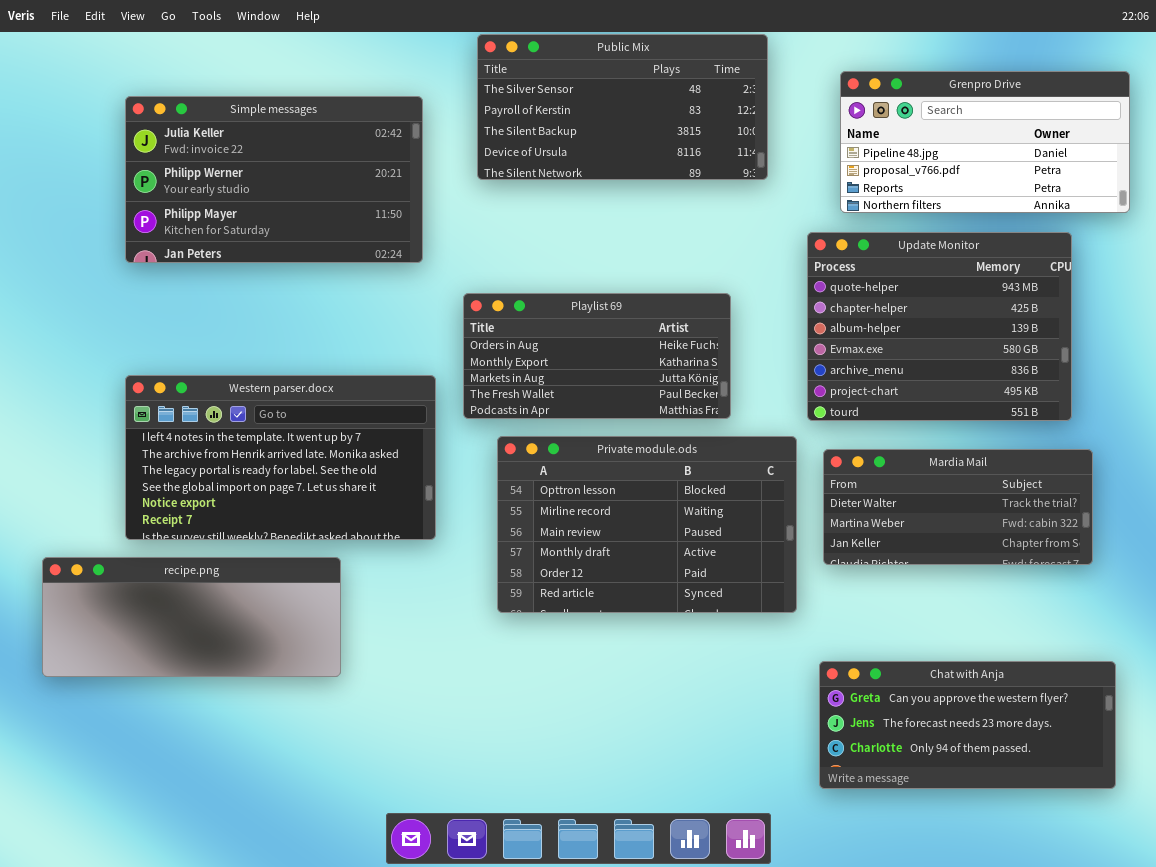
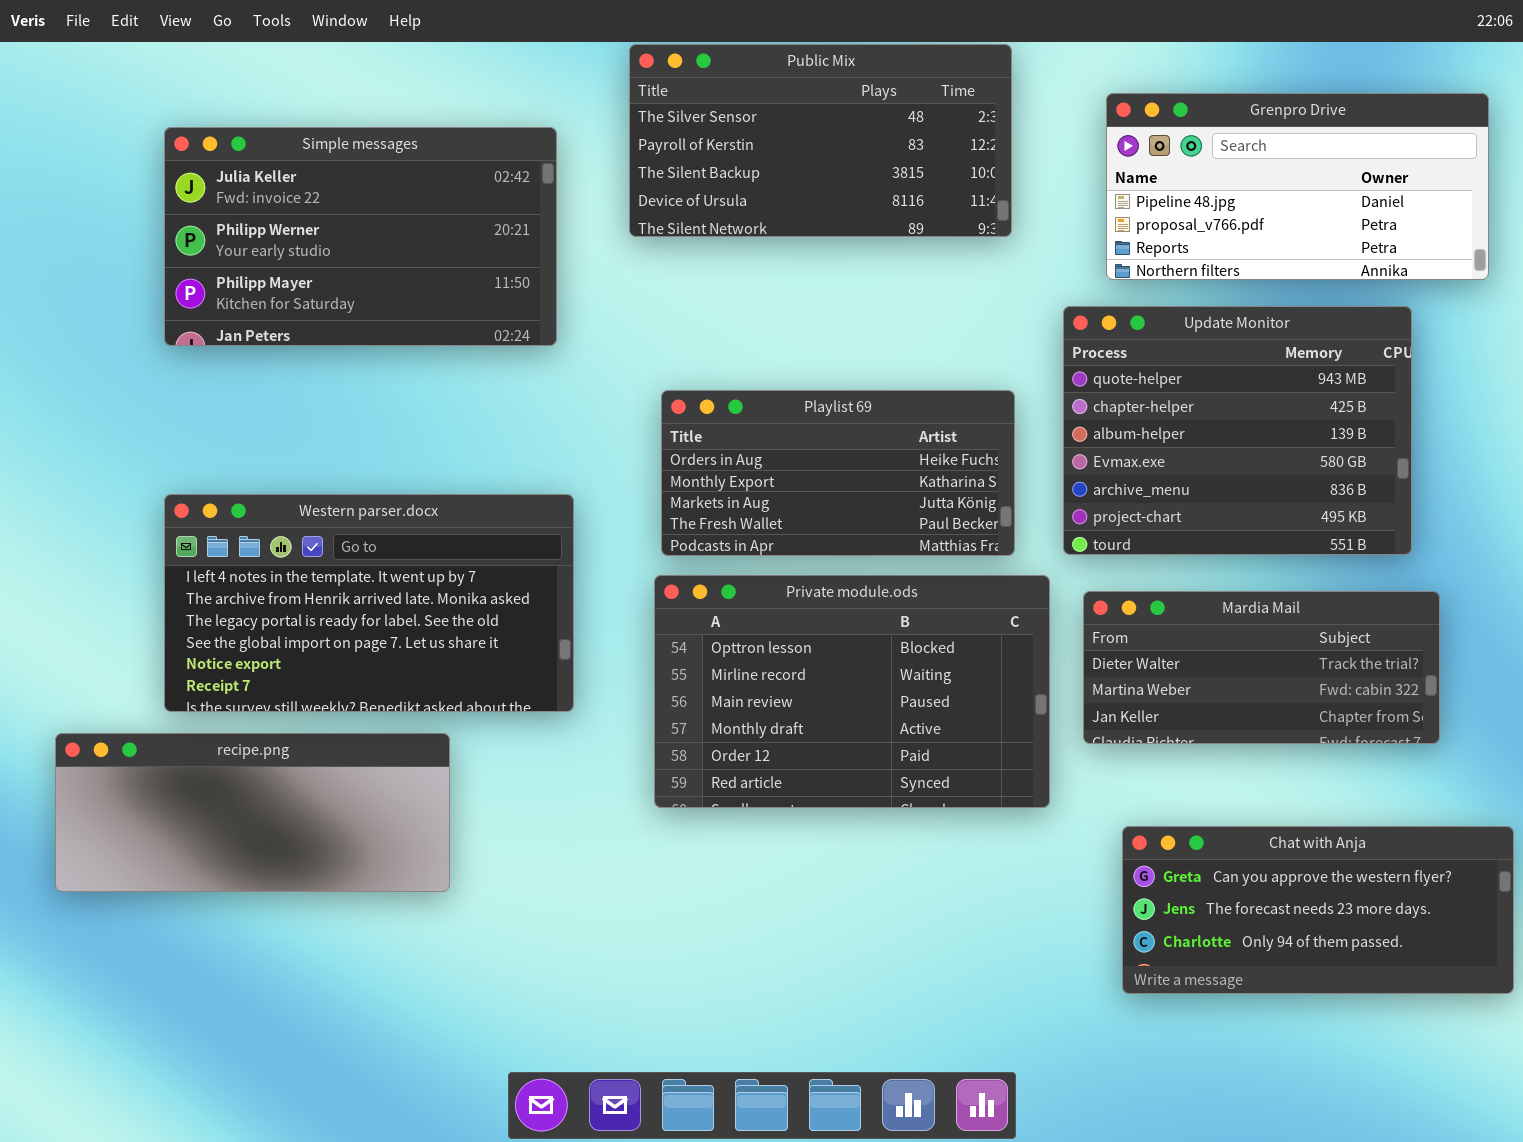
Playlist 69: [463,293,731,419] -> [661,390,1015,556], moved
Chat with Anja: [819,661,1116,789] -> [1122,826,1514,994], moved

